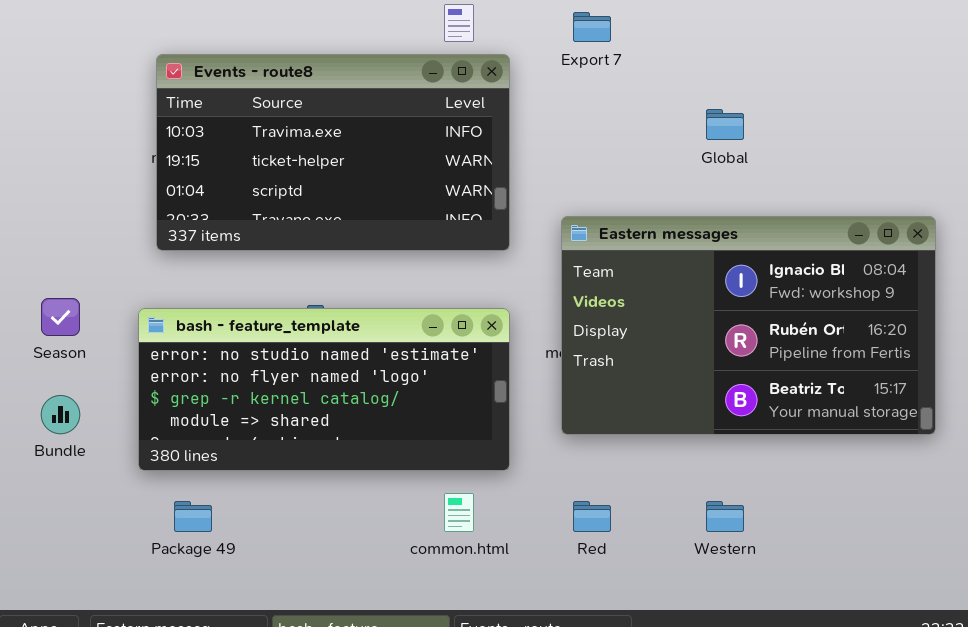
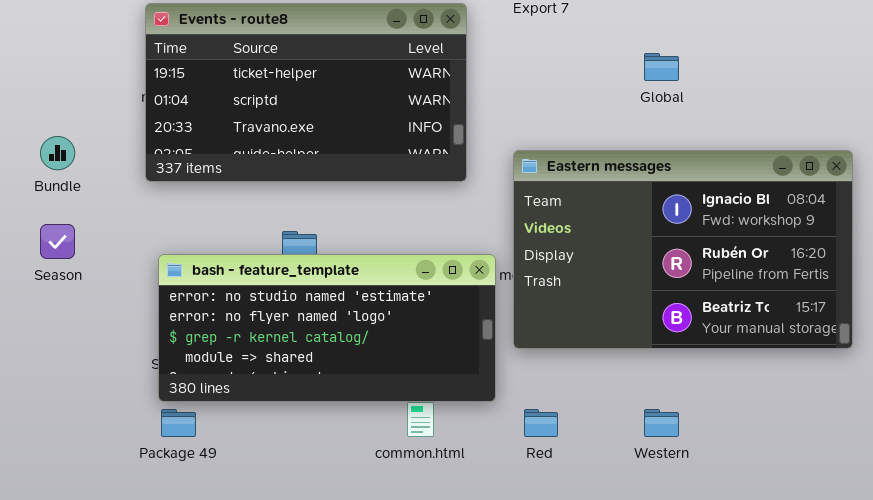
Events - route8: [156,54,510,251] -> [145,3,467,182], scrolled down 1 row
bash - feature_template: [138,308,510,471] -> [158,254,496,402], moved
Bundle: [41,395,80,434] -> [40,136,75,170], moved

